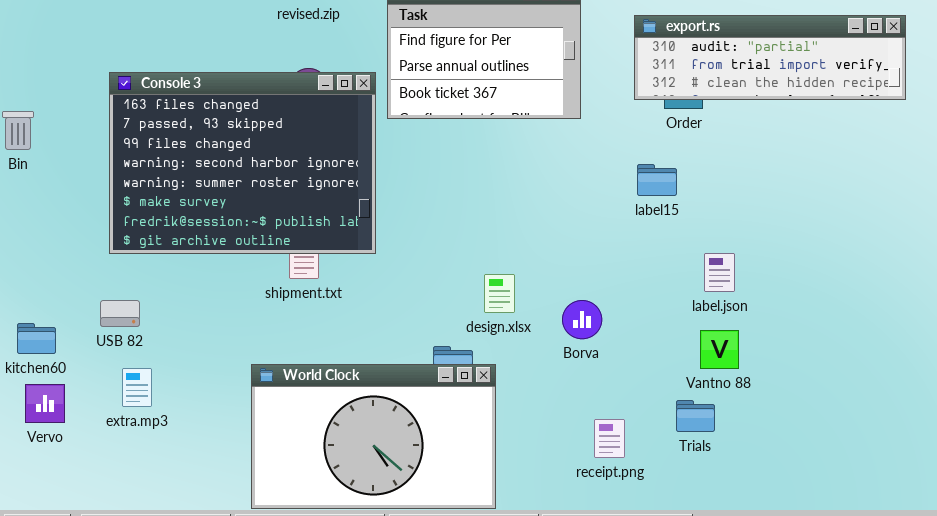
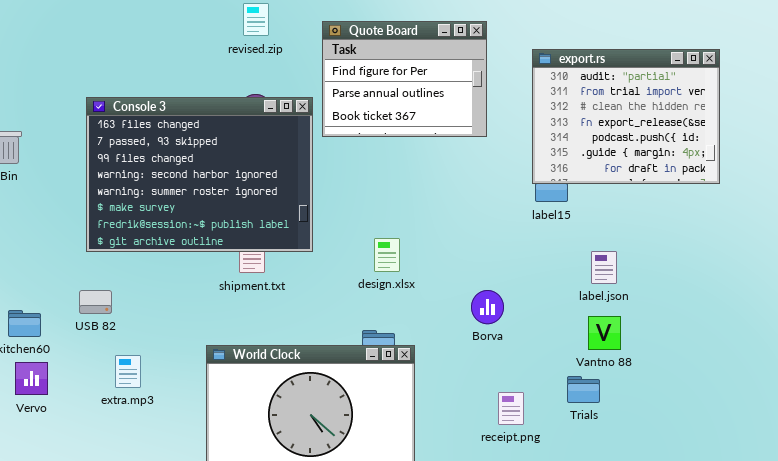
export.rs: [634,15,906,100] -> [532,49,720,184], resized
design.xlsx: [484,274,515,313] -> [374,238,400,272], moved
extra.mp3: [122,368,152,407] -> [115,355,141,388], moved

